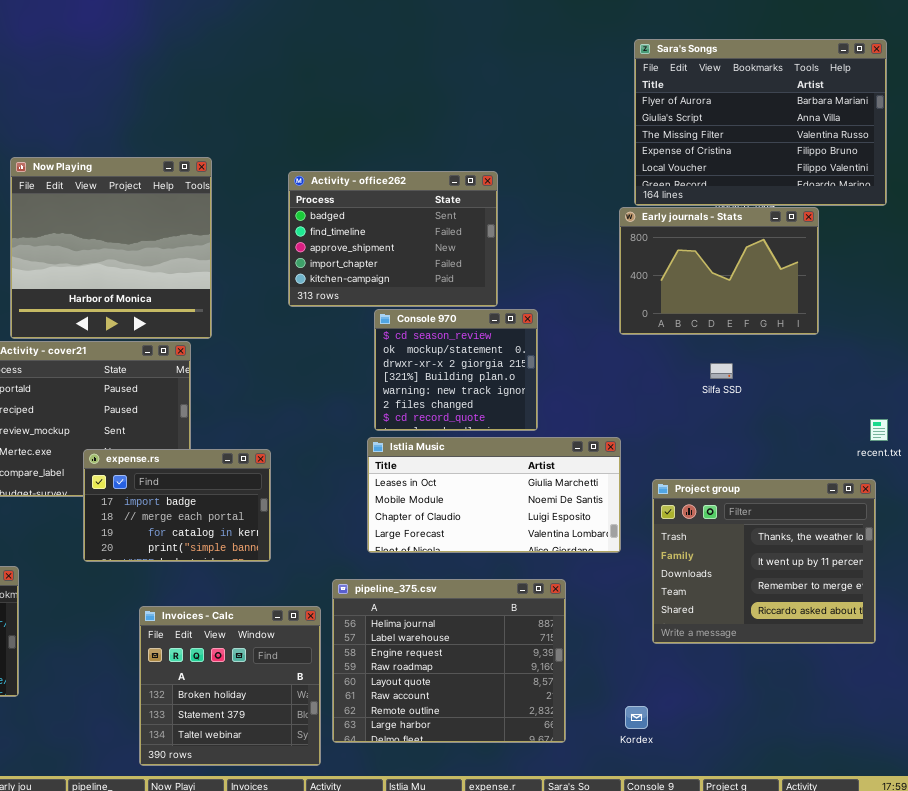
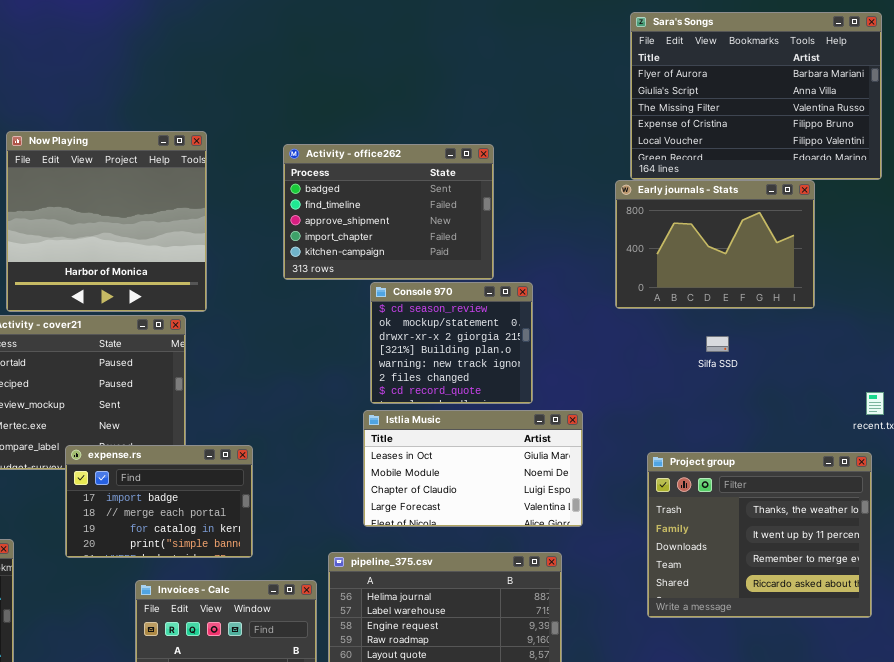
Istlia Music: [367,437,621,553] -> [363,410,583,527], resized
expense.rs: [83,449,271,562] -> [65,445,253,558], moved

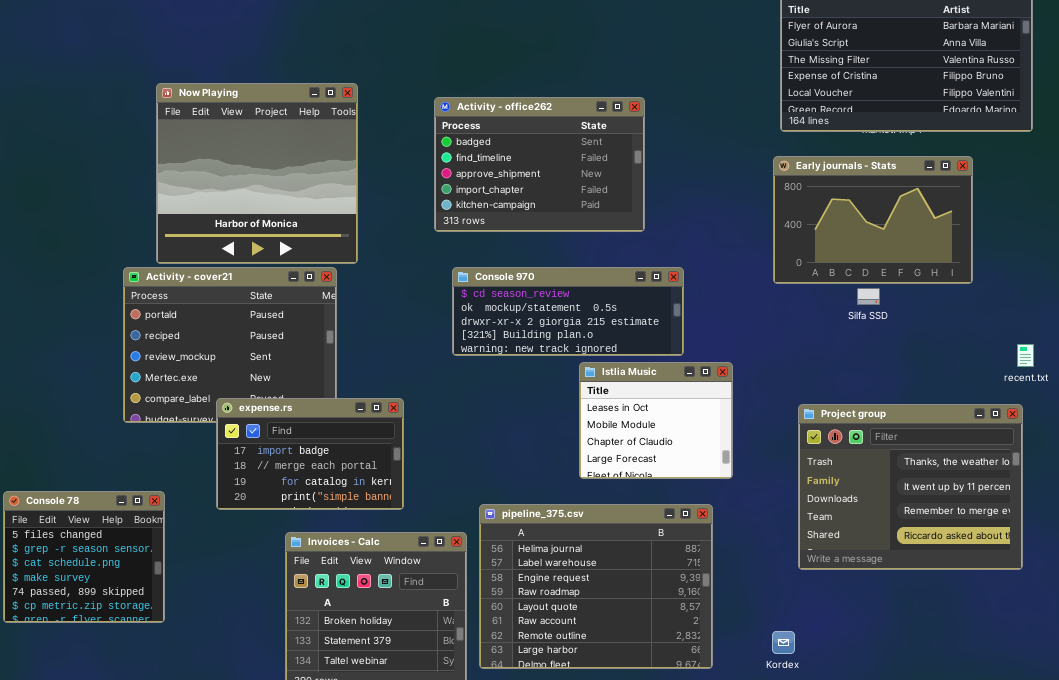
Early journals - Stats: [615,180,815,309] -> [773,156,973,284], moved
Console 970: [370,282,533,404] -> [452,267,684,356], resized
Istlia Music: [363,410,583,527] -> [579,362,733,479], resized

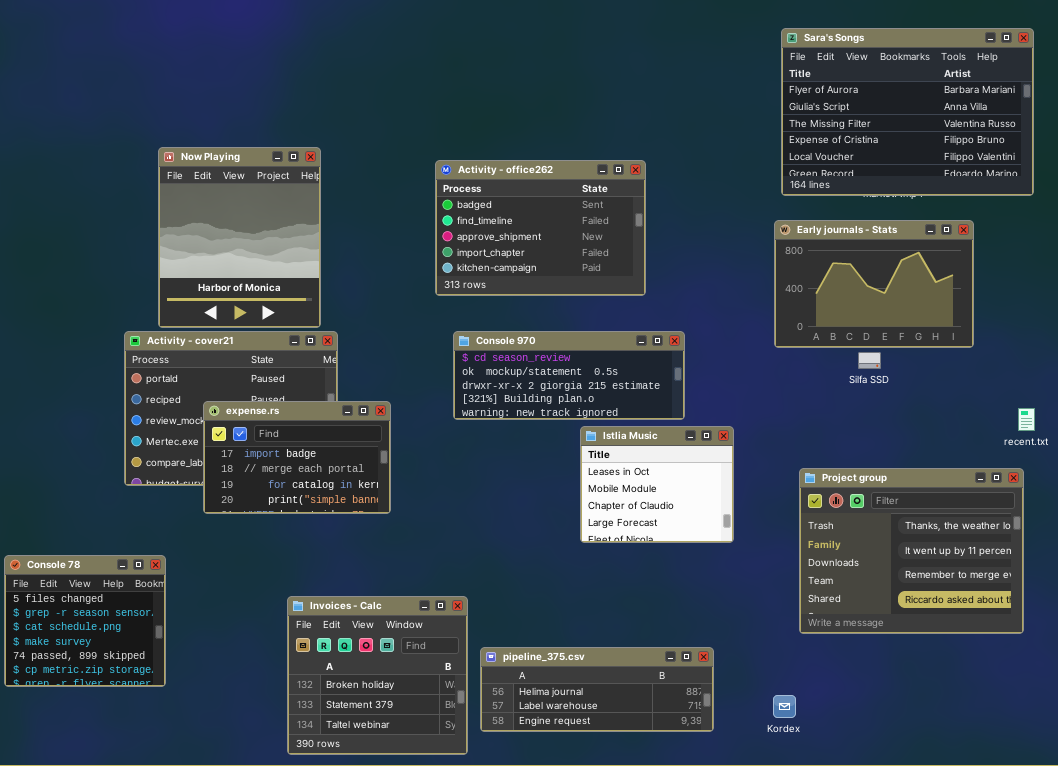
Now Playing: [156,83,358,264] -> [158,147,321,328], resized
expense.rs: [216,398,404,510] -> [203,401,391,514], moved
pipeline_375.csv: [479,504,713,669] -> [480,647,714,732], resized

